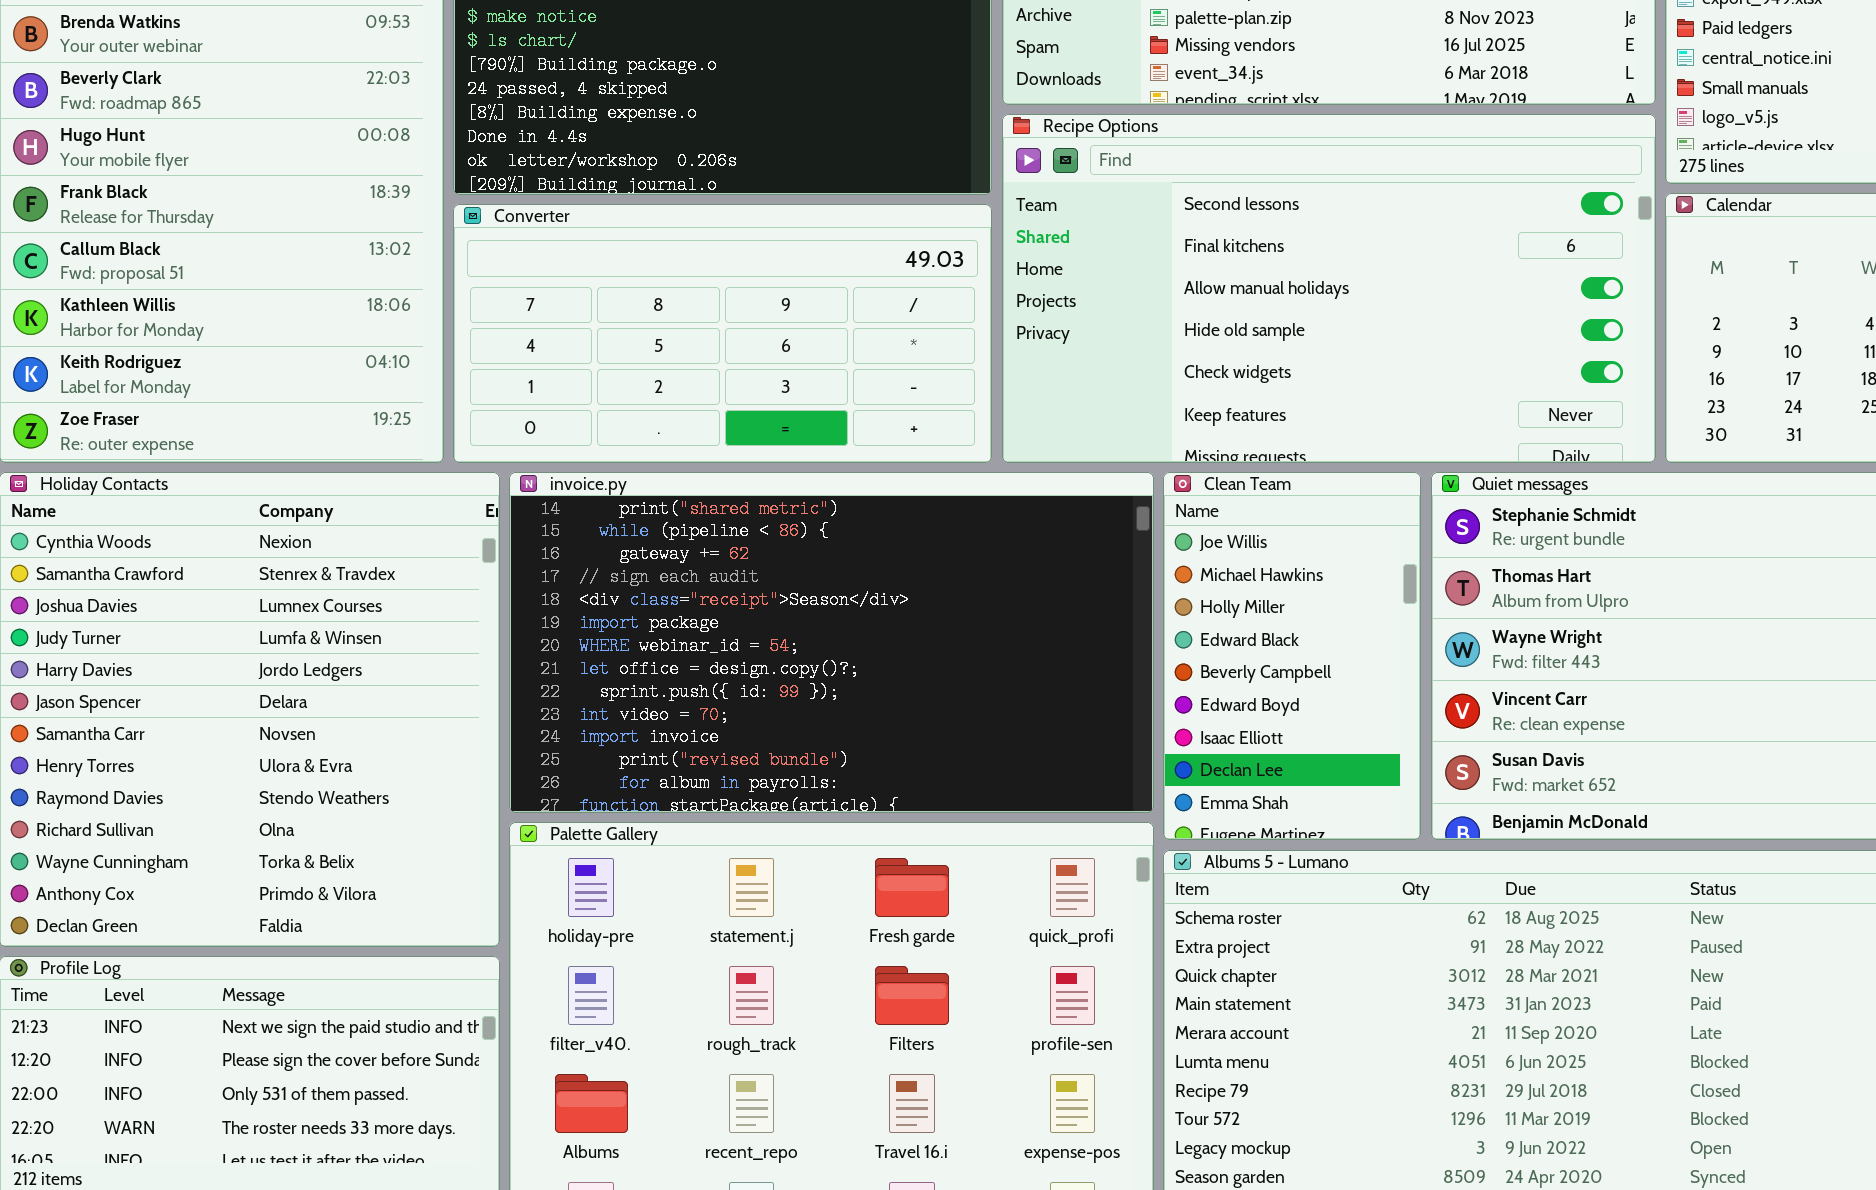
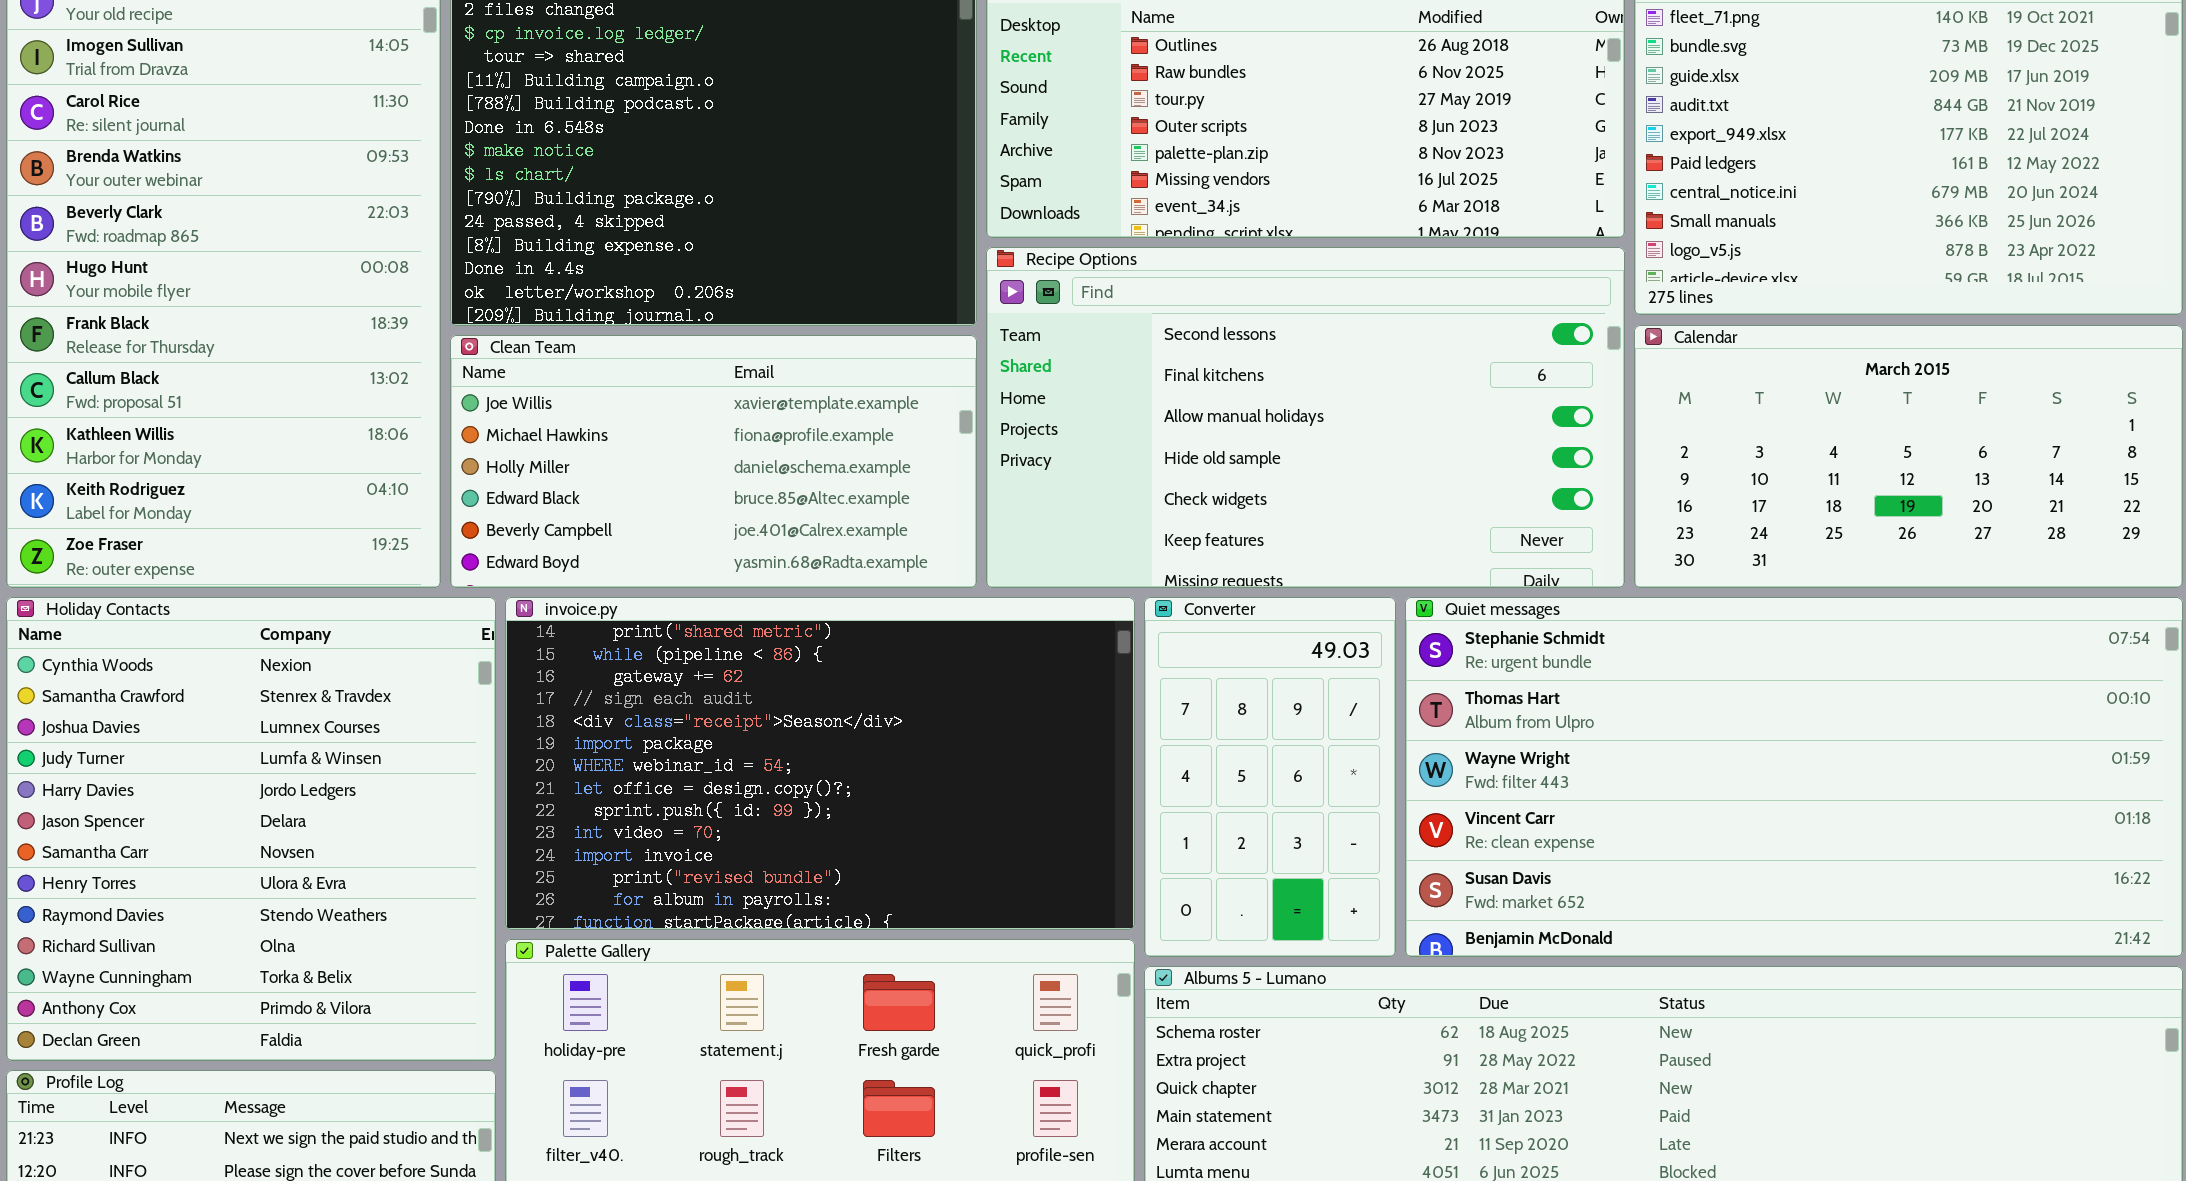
Converter: [453,204,992,463] -> [1144,597,1396,957], moved, resized
Clean Team: [1163,472,1421,840] -> [450,335,977,588], moved, resized

